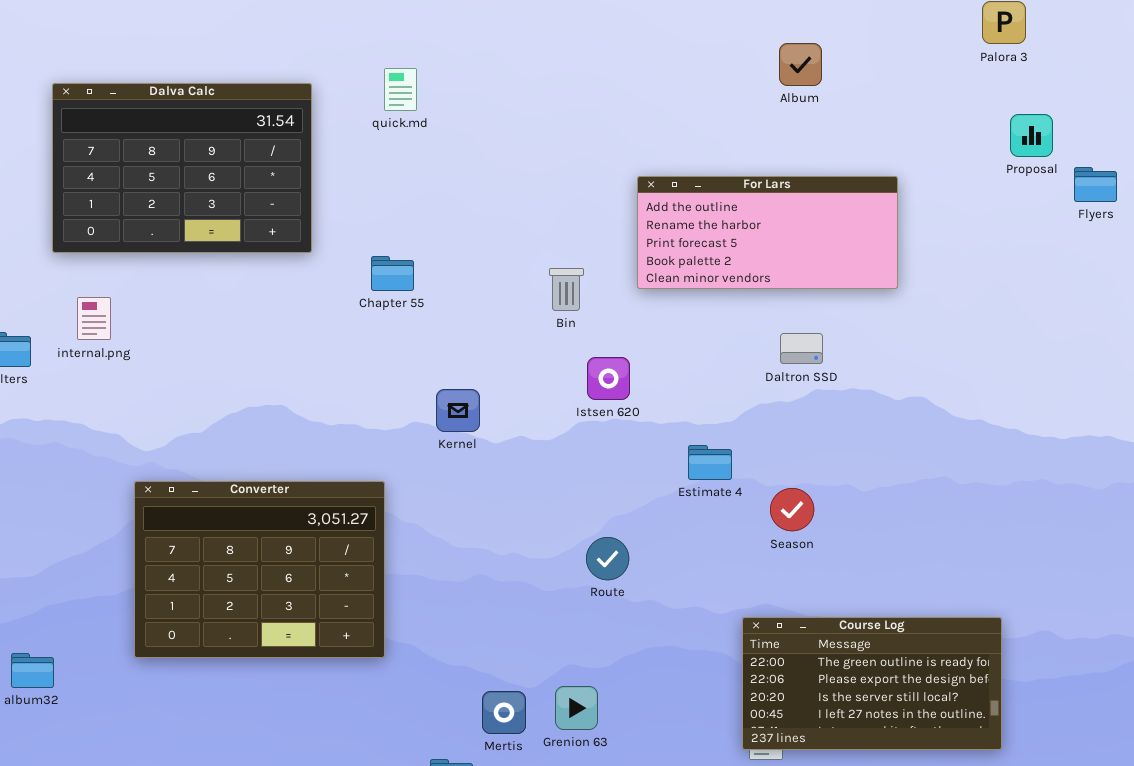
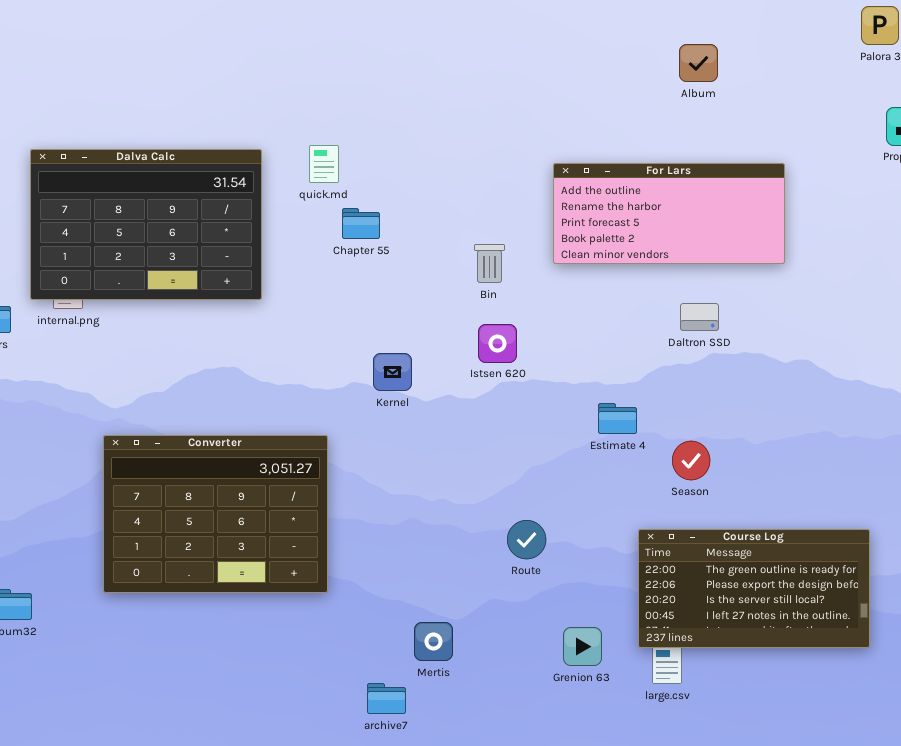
quick.md: [384,68,417,111] -> [309,145,339,183], moved
Dalva Calc: [52,83,312,253] -> [30,149,262,300], moved
Chapter 55: [371,256,414,291] -> [342,208,380,239], moved
Istsen 620: [587,357,630,400] -> [478,324,517,363], moved
Route: [586,537,629,580] -> [507,520,546,559], moved
Course Log: [742,617,1002,750] -> [638,529,870,648], moved
Grenion 63: [555,686,598,730] -> [563,627,602,666], moved

